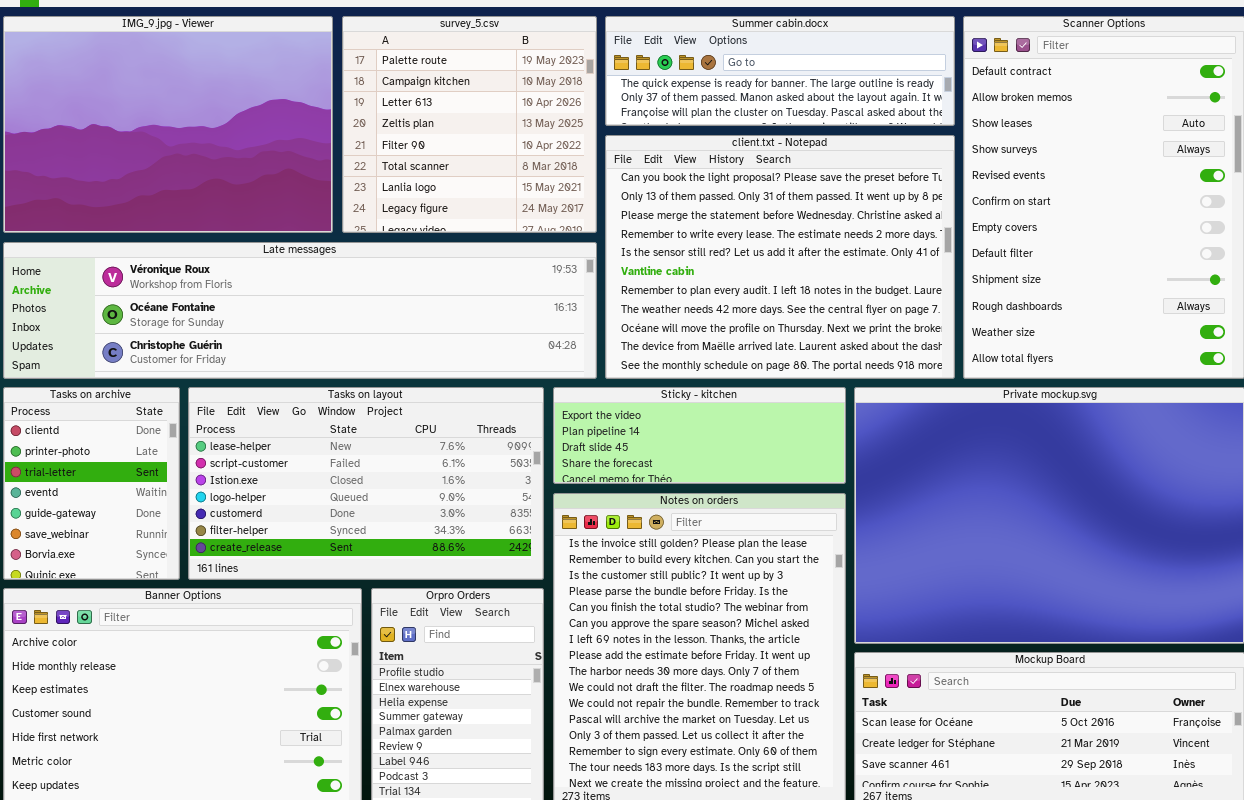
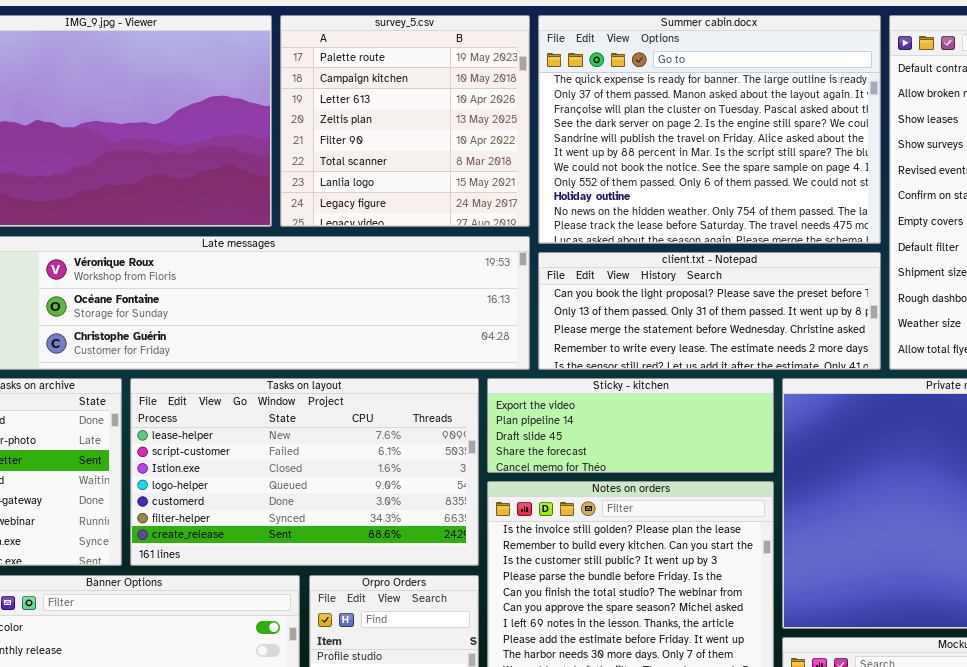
Summer cabin.docx: [605,16,955,126] -> [538,15,881,244], resized
client.txt - Notepad: [605,135,955,379] -> [538,252,881,370], resized

